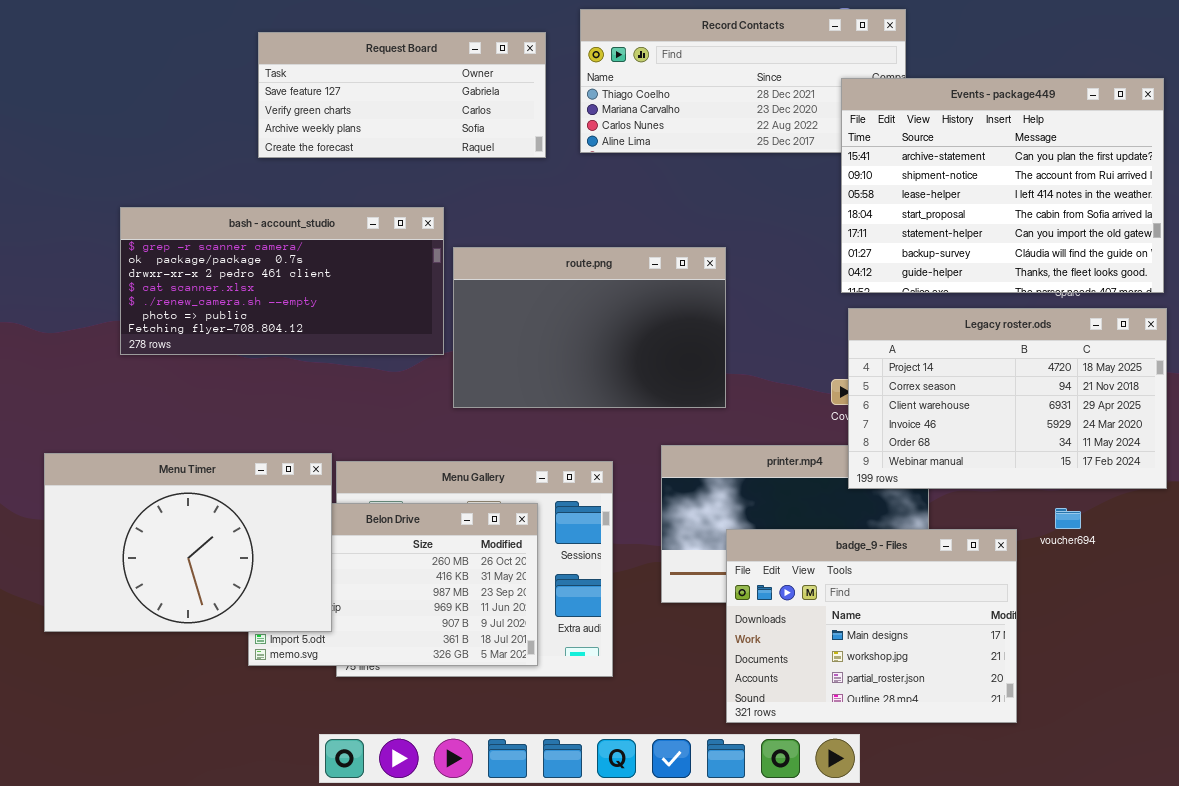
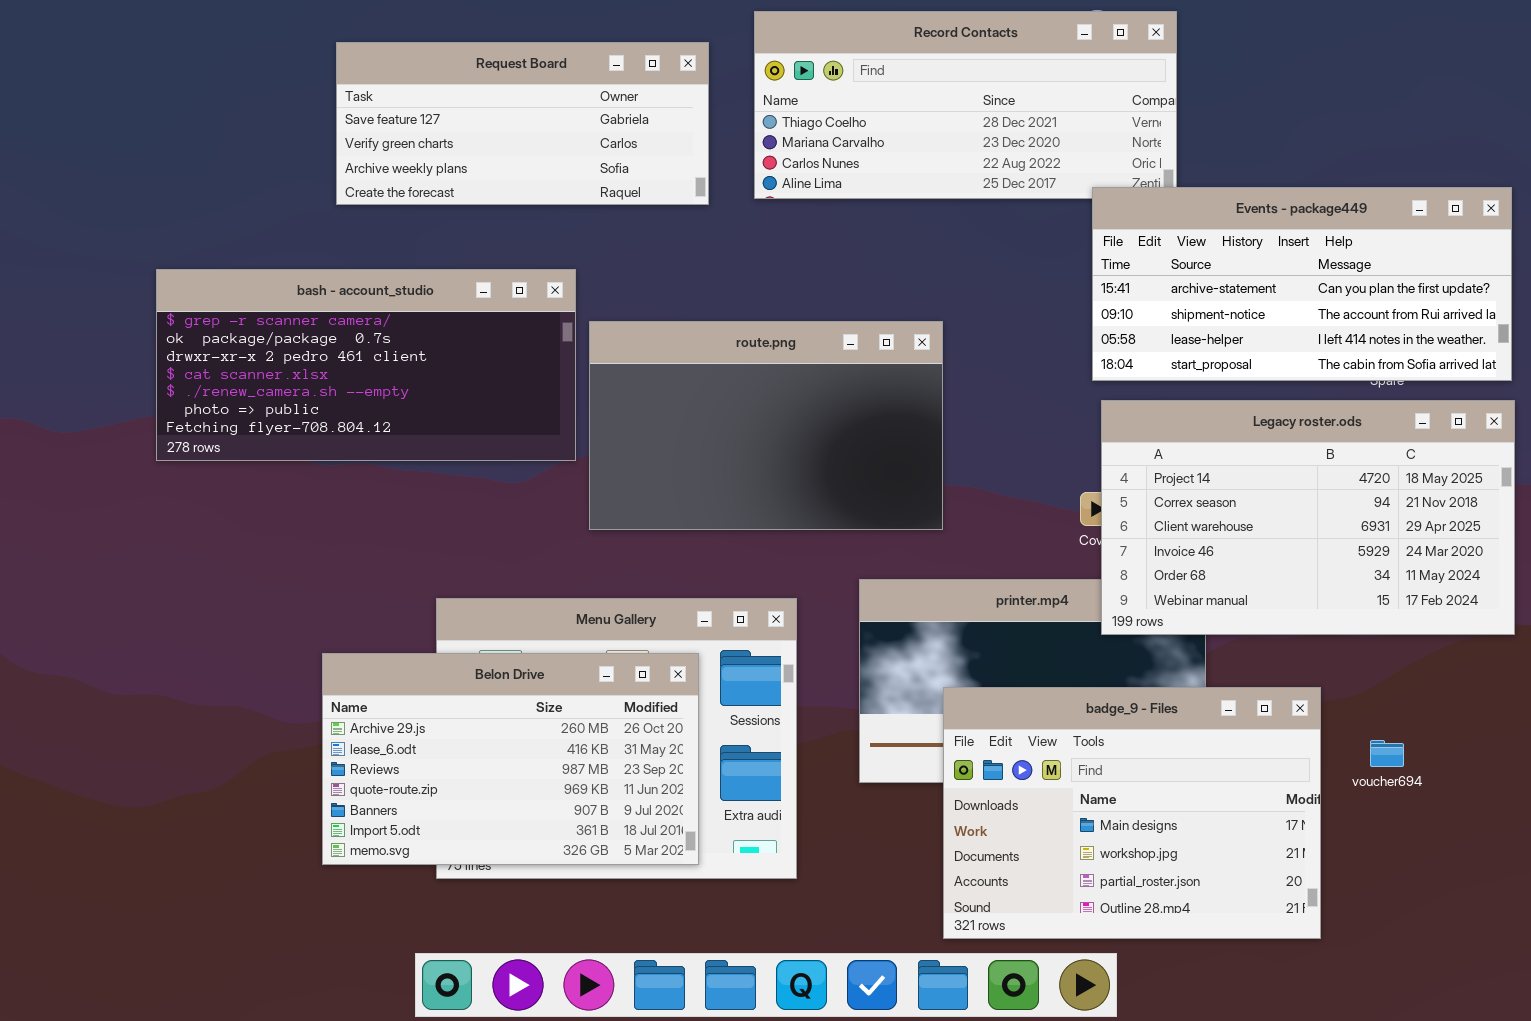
Events - package449: [841,78,1164,293] -> [1092,187,1512,381], resized
Menu Timer: [44,453,332,632] -> none, closed
voucher694: [1055,508,1081,529] -> [1370,740,1404,767], moved

